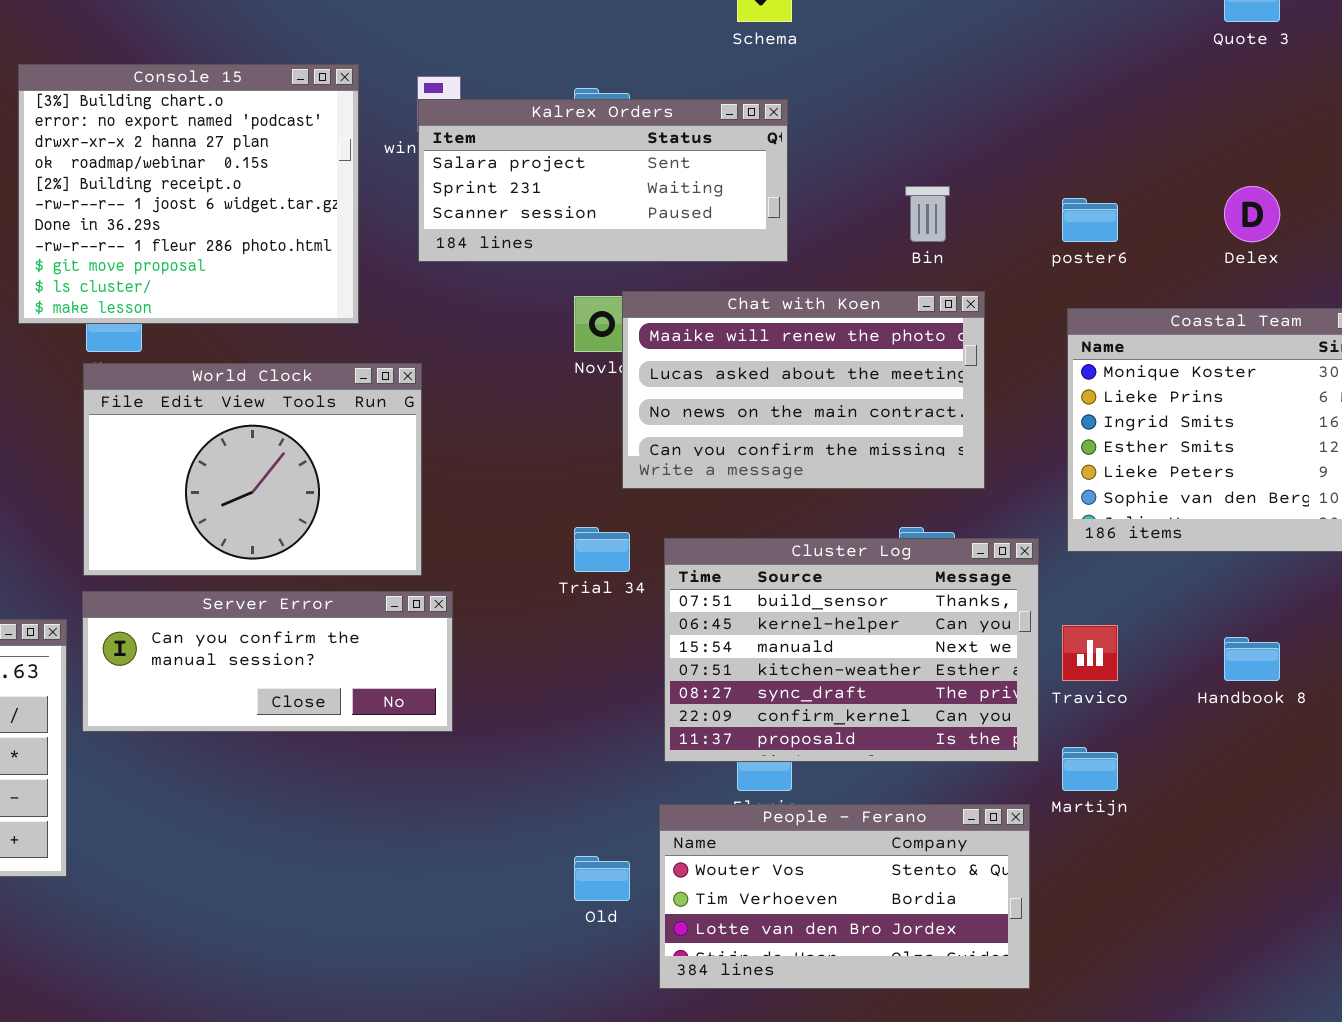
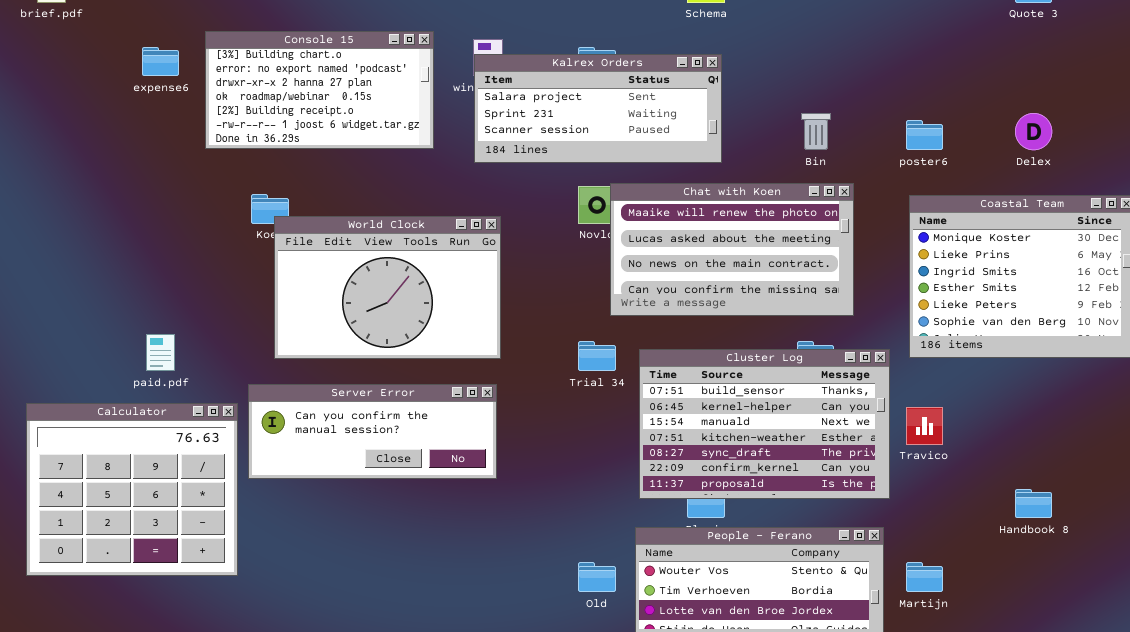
Console 15: [18,64,359,324] -> [205,31,434,149], resized
World Clock: [83,363,422,576] -> [274,216,501,359], moved
Handbook 8: [1224,637,1280,681] -> [1015,489,1052,518], moved
Martijn: [1062,747,1118,791] -> [906,562,943,592], moved

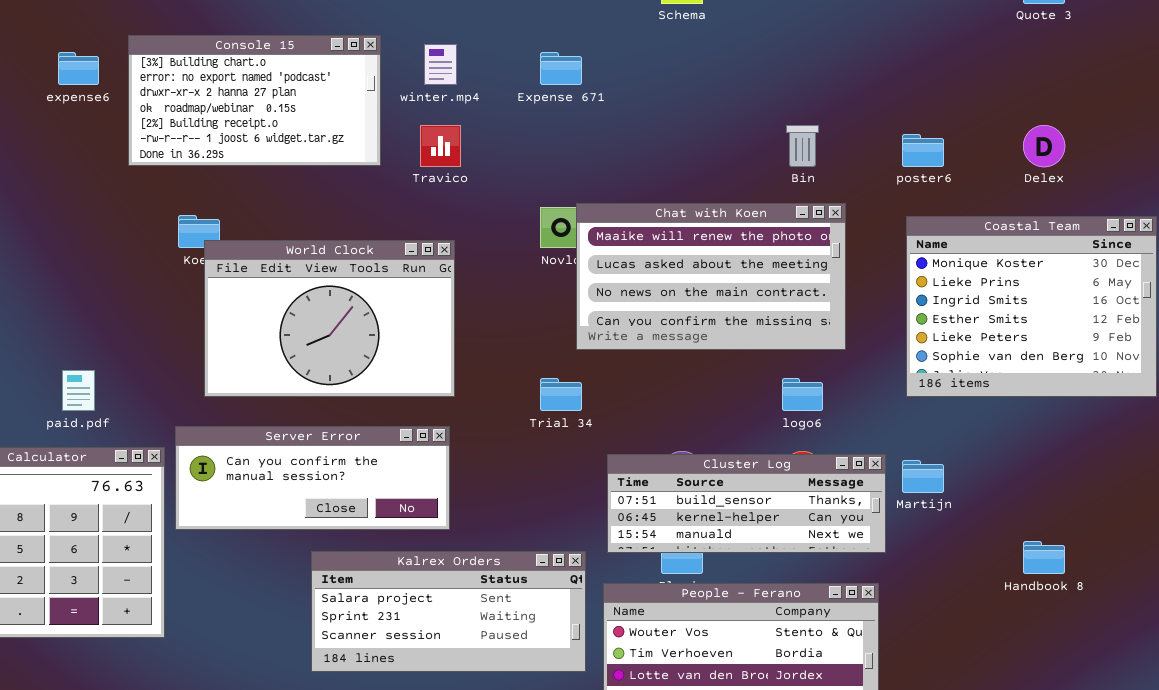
Kalrex Orders: [474,54,722,163] -> [311,551,586,672], moved
Cluster Log: [639,349,890,499] -> [607,454,886,553], resized
Travico: [906,407,943,445] -> [420,125,461,167], moved
Martijn: [906,562,943,592] -> [902,460,944,493], moved

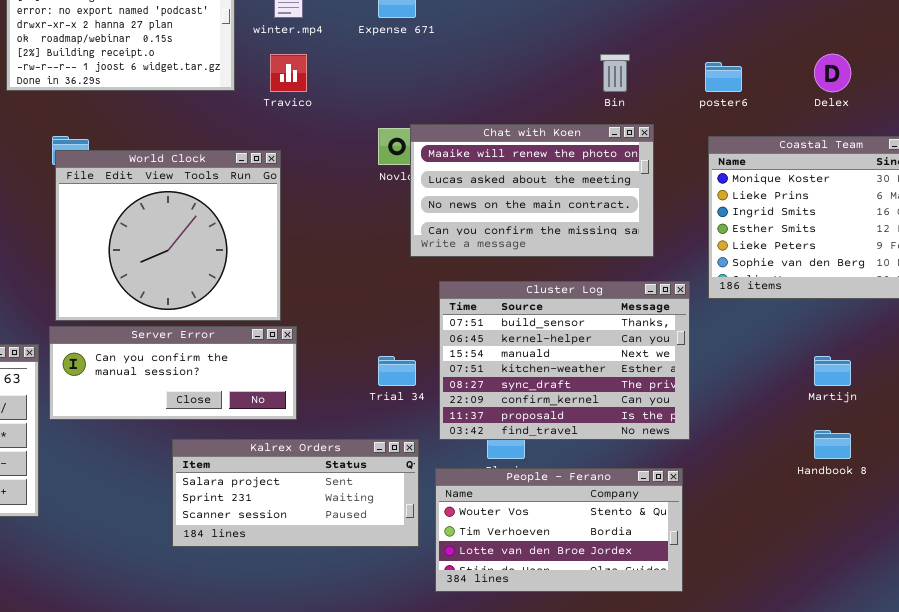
World Clock: [204,240,455,397] -> [55,150,281,321], moved, resized
Trial 34: [540,378,582,411] -> [378,356,416,386], moved
Cluster Log: [607,454,886,553] -> [439,281,690,440], resized
Martijn: [902,460,944,493] -> [814,356,851,386], moved

